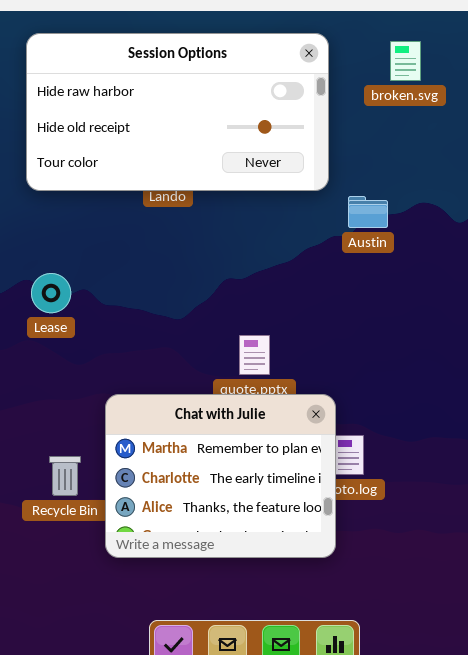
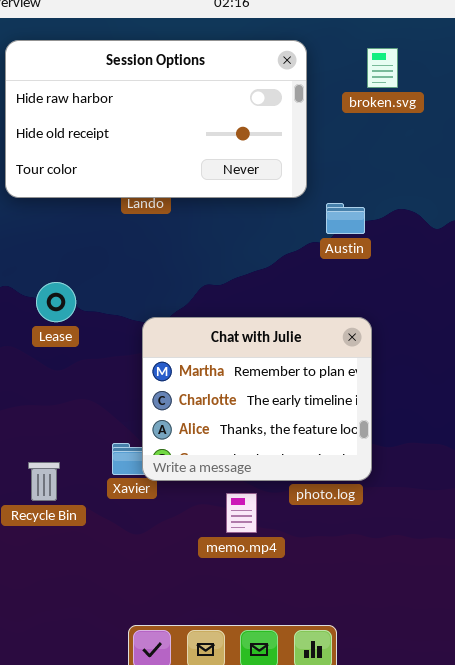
Lease: [31,273,71,313] -> [36,282,76,322], moved
Chat with Julie: [105,394,336,558] -> [142,317,372,481], moved

